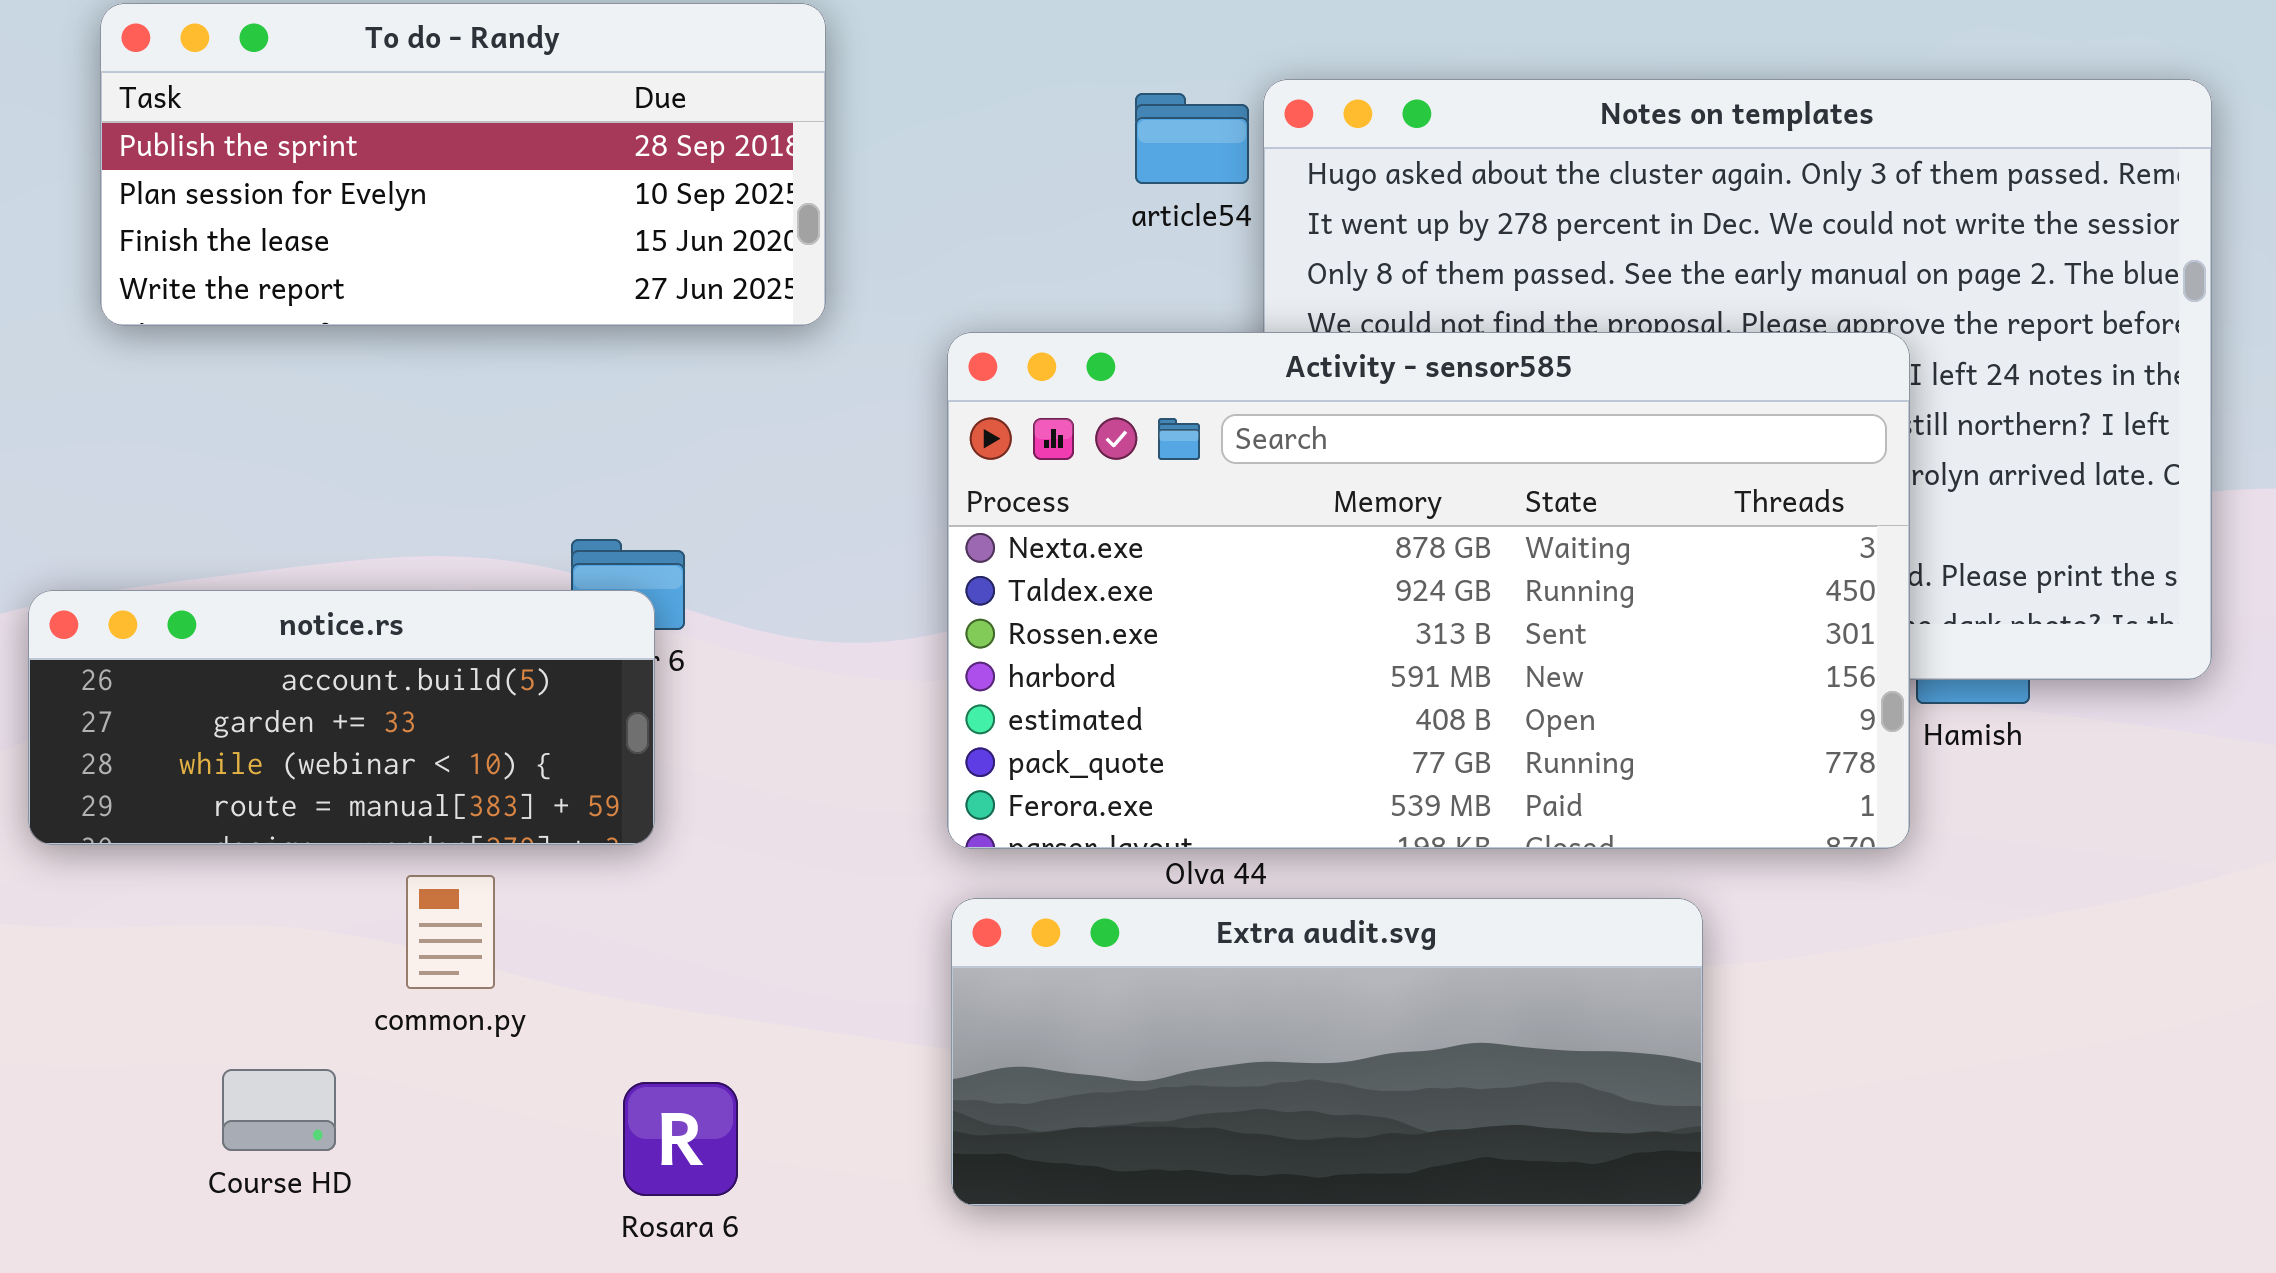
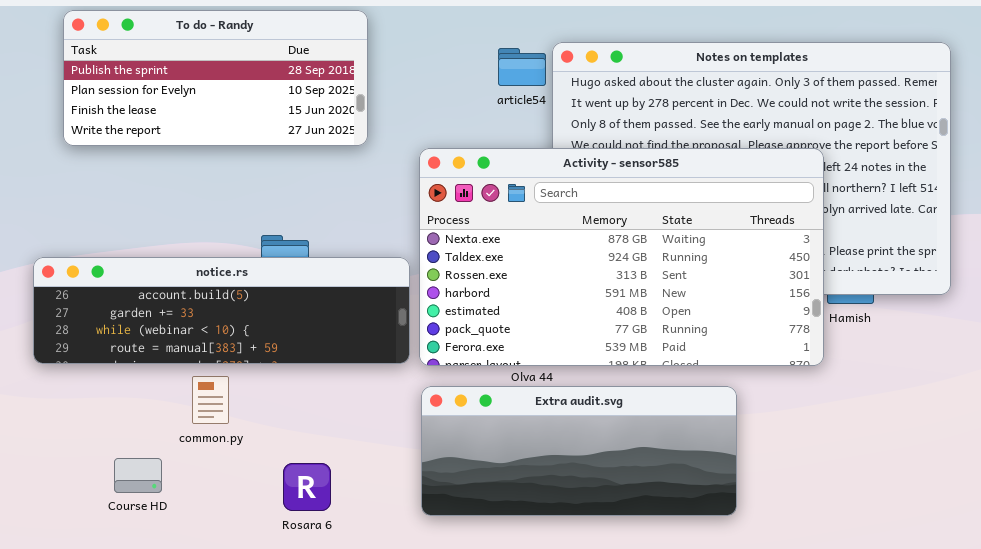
notice.rs: [28,590,655,845] -> [33,257,410,364], resized

